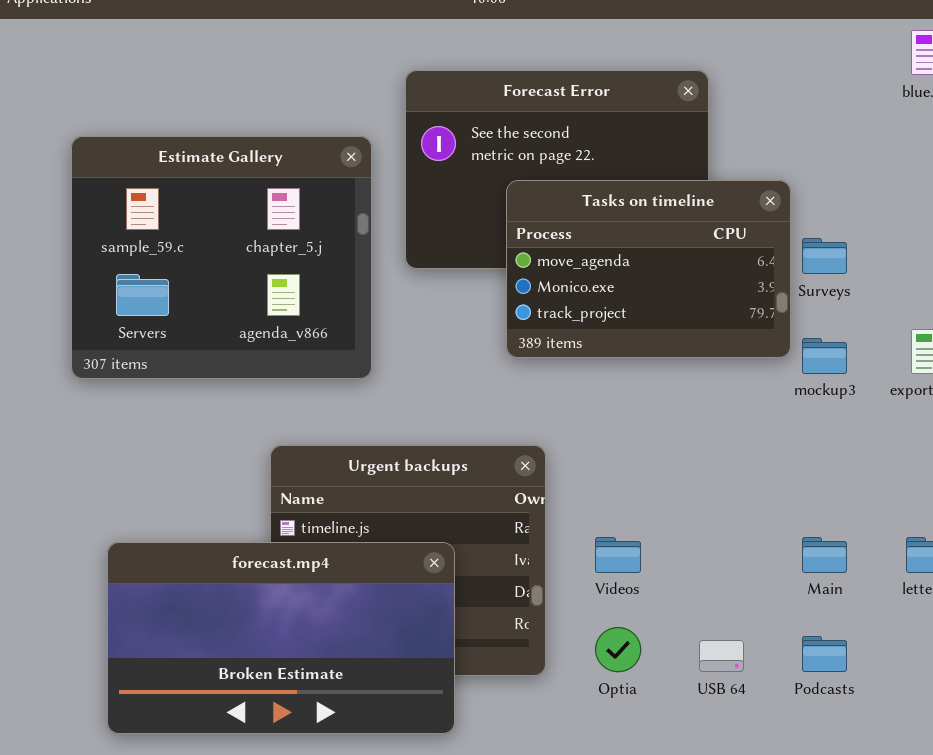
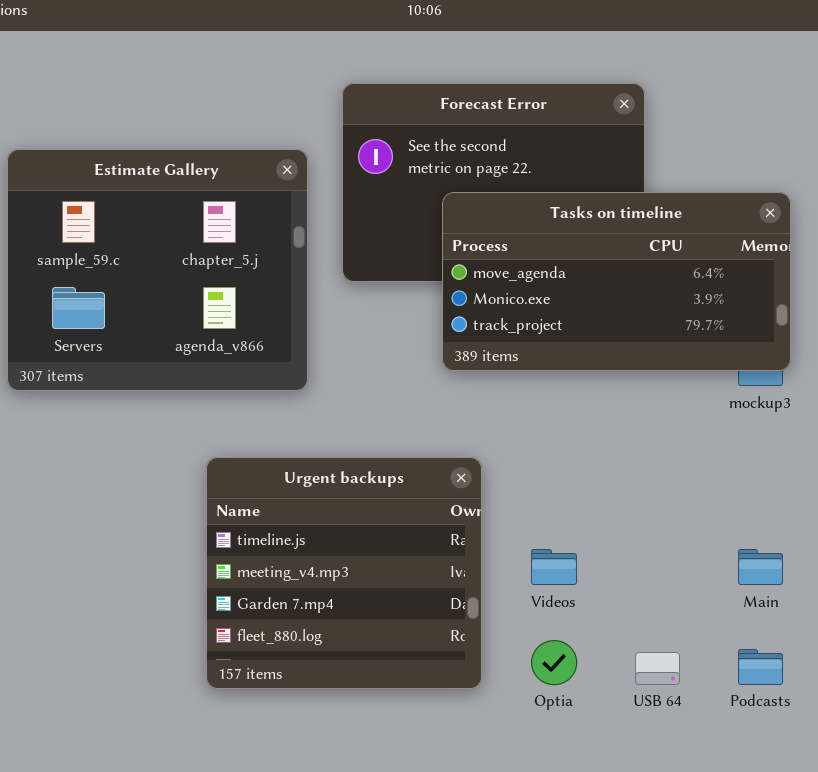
Tasks on timeline: [506,180,791,358] -> [442,192,791,371], resized
forecast.mp4: [107,542,455,734] -> none, closed

